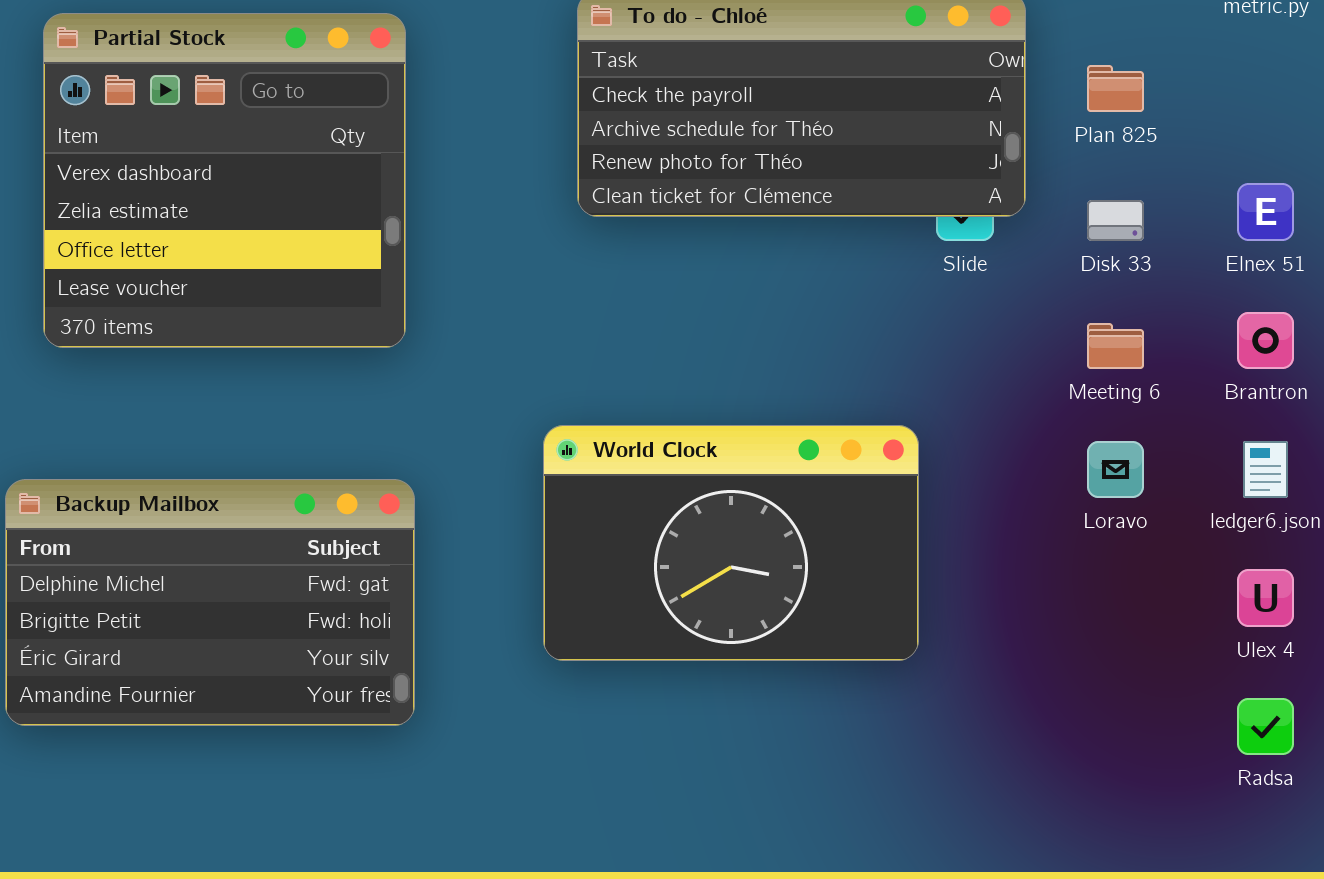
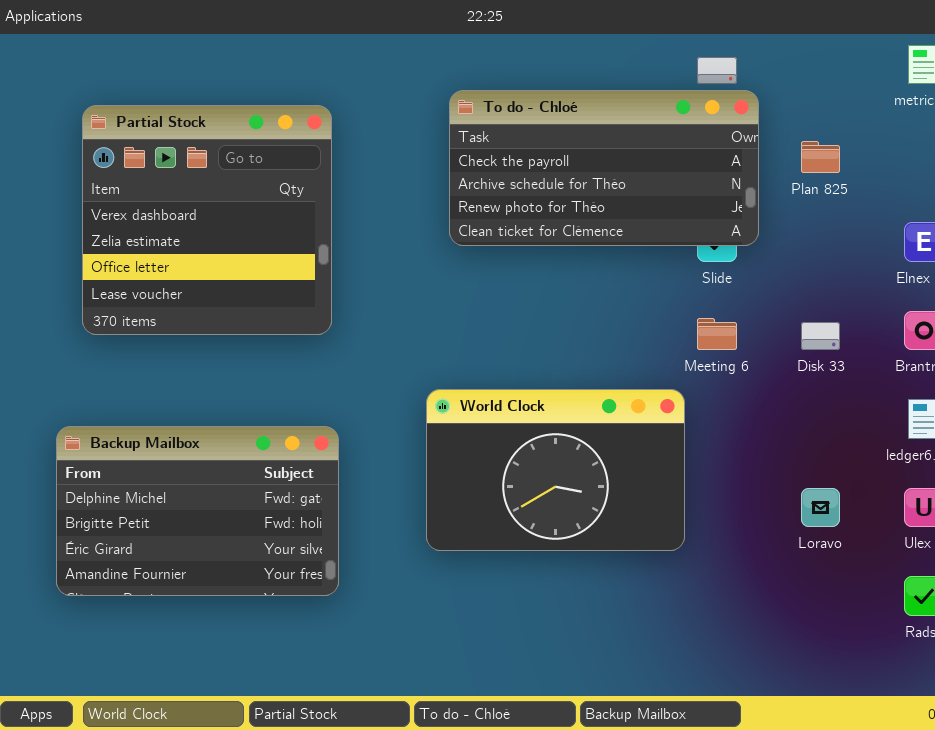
Disk 33: [1087,200,1144,241] -> [801,322,840,350], moved
Meeting 6: [1087,323,1144,369] -> [697,318,737,350], moved
Loravo: [1087,441,1144,498] -> [801,488,840,527], moved

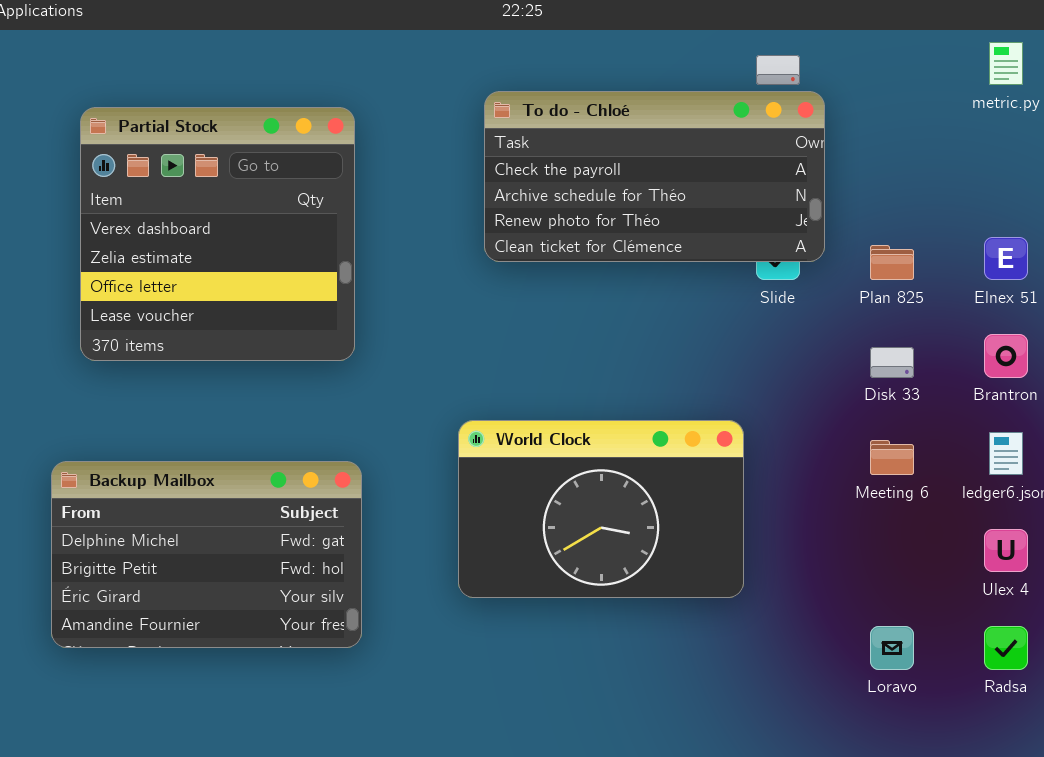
Plan 825: [801,141,840,173] -> [870,245,914,280], moved
Meeting 6: [697,318,737,350] -> [870,440,914,475], moved
Loravo: [801,488,840,527] -> [870,626,914,670], moved

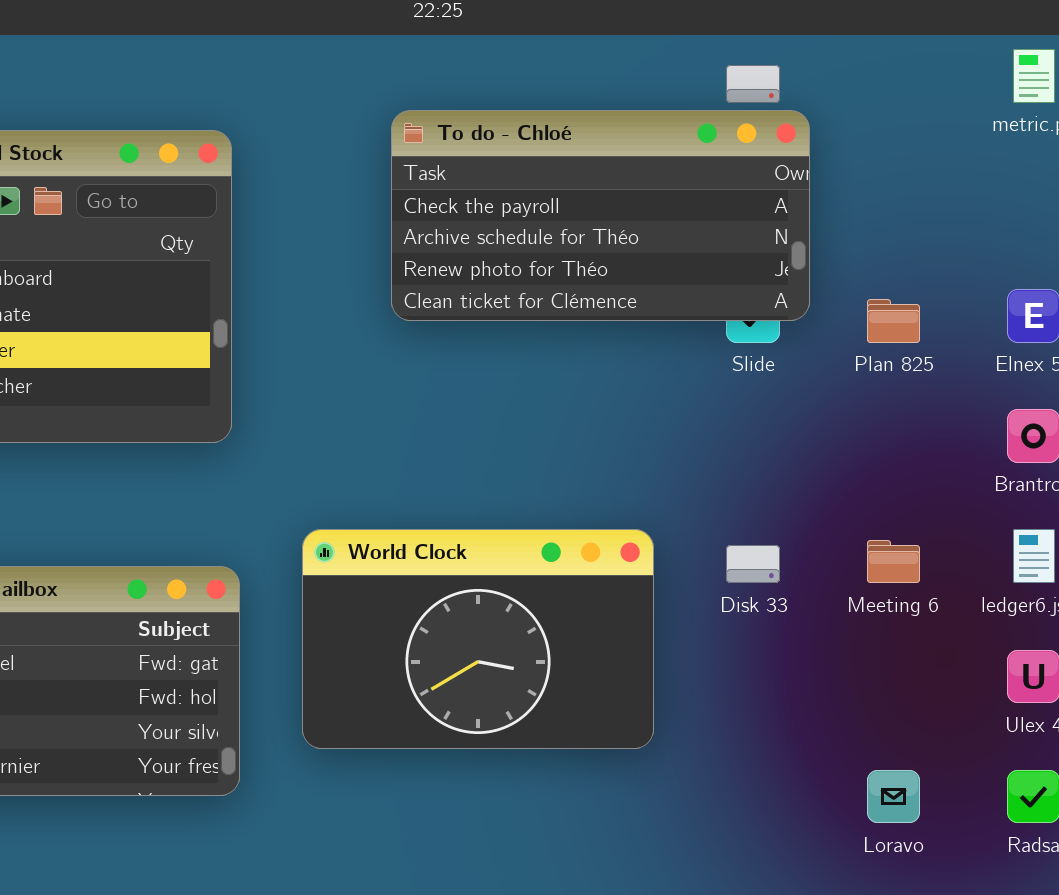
Disk 33: [870,347,914,378] -> [726,545,780,583], moved
World Clock: [458,420,744,598] -> [302,529,654,749], moved

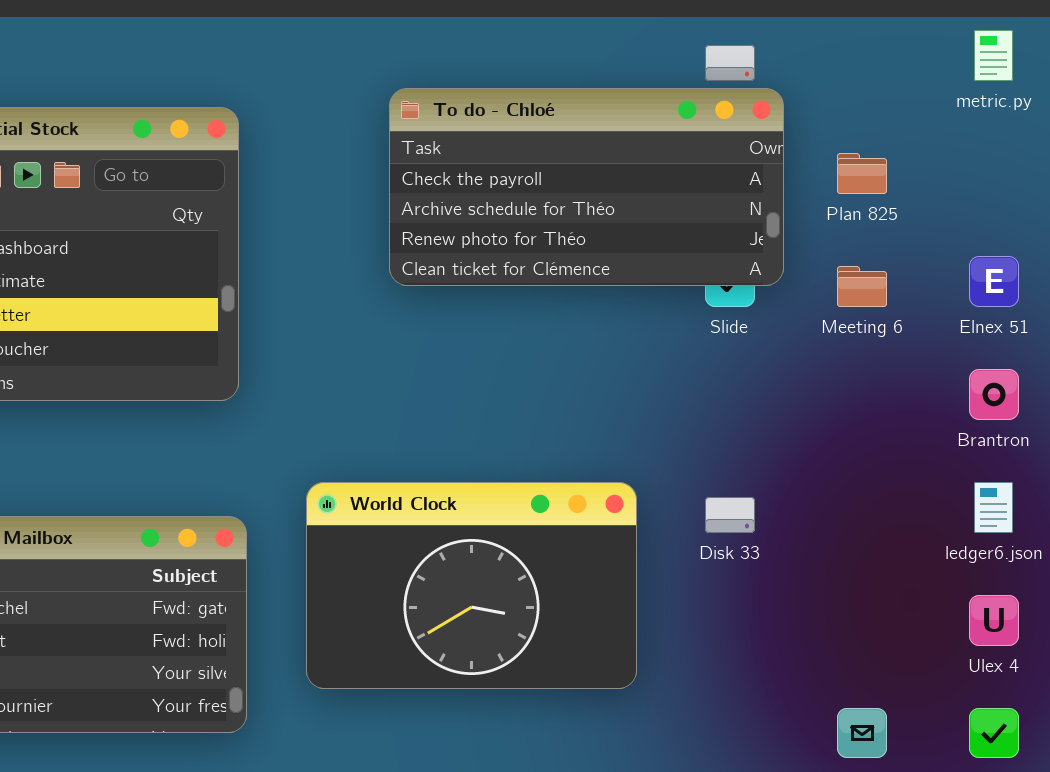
Plan 825: [867,299,920,343] -> [837,153,887,194], moved
Meeting 6: [867,540,920,583] -> [837,266,887,307], moved

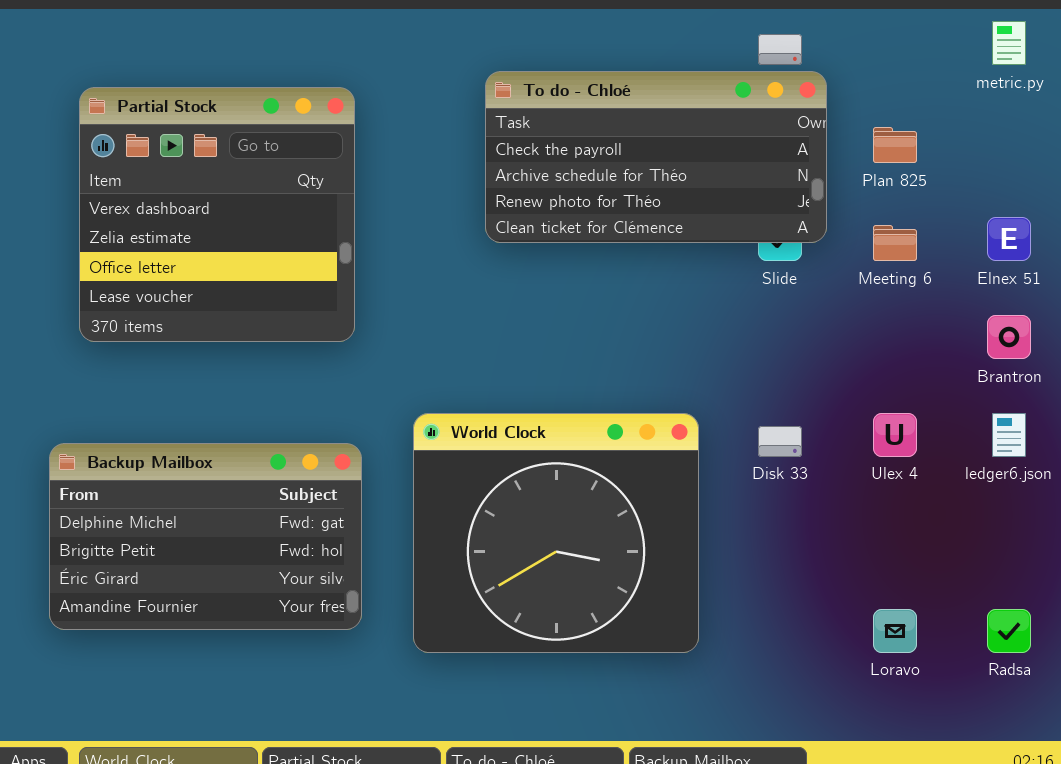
World Clock: [306,482,637,689] -> [413,413,699,653], resized
Ulex 4: [969,595,1019,646] -> [873,413,917,457], moved

